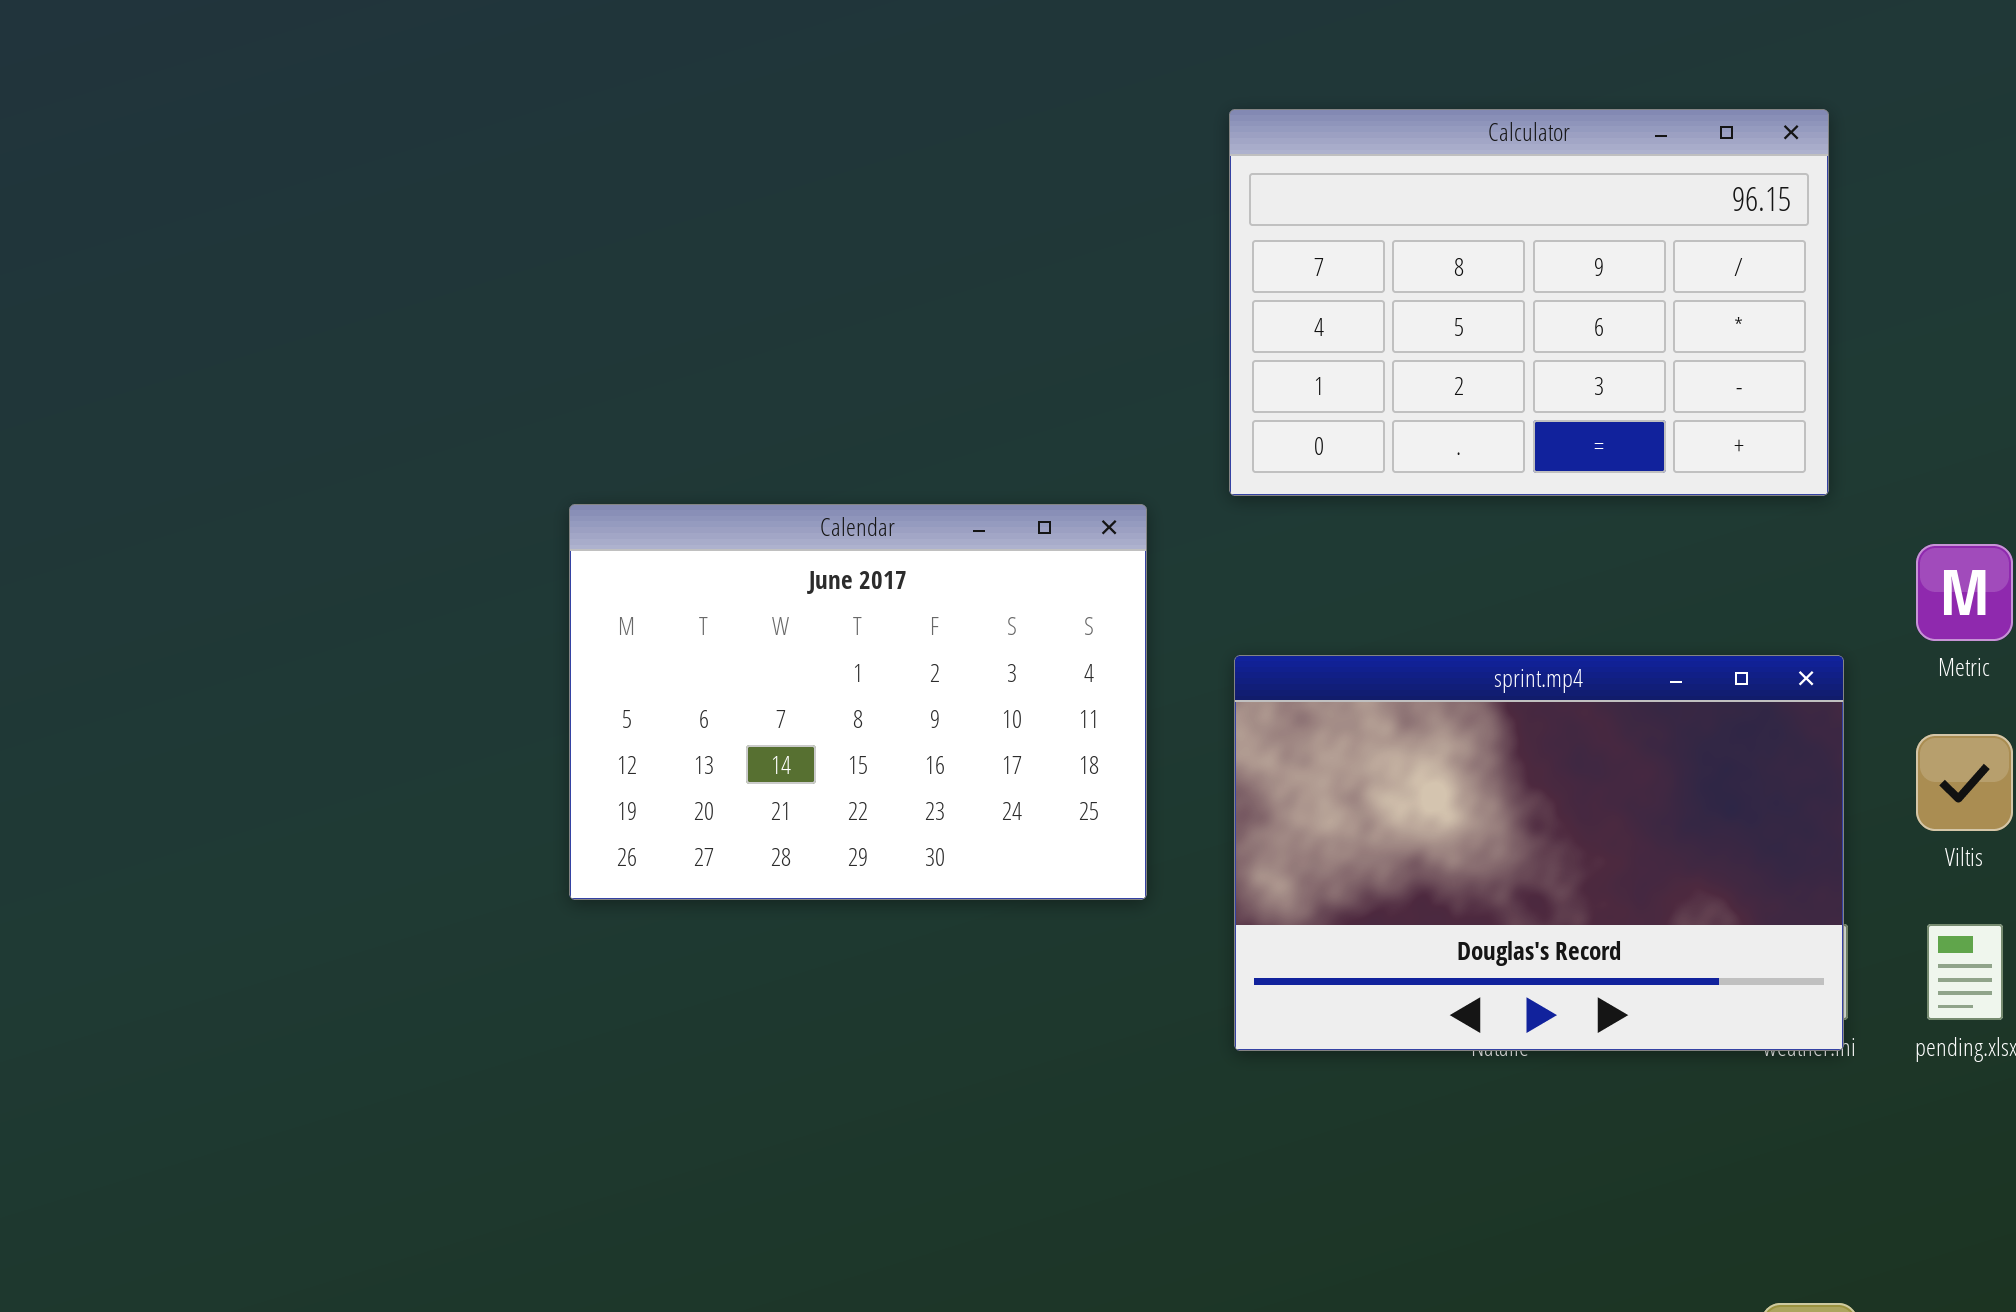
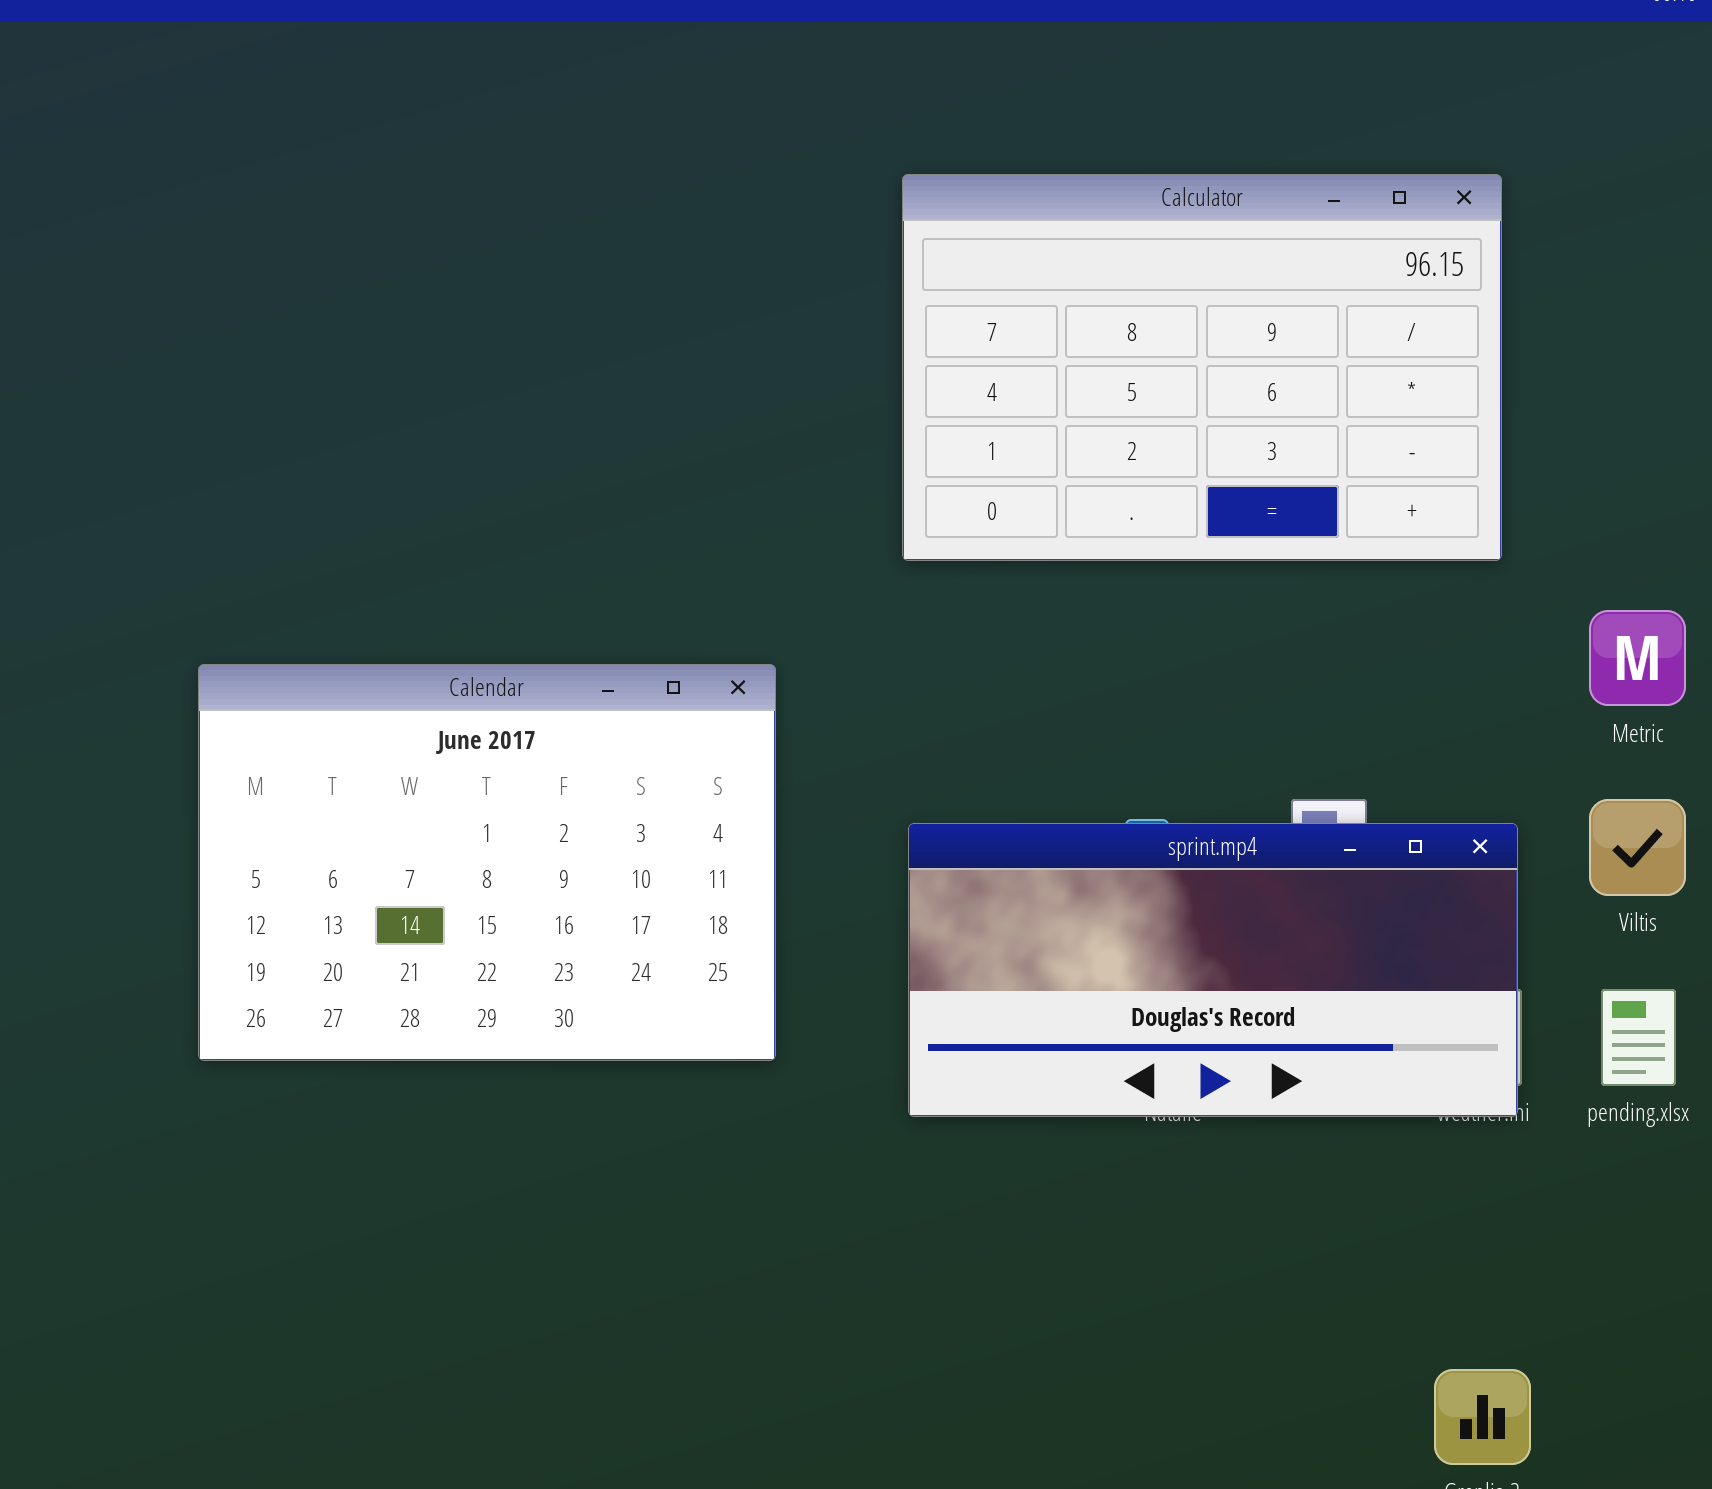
Calendar: [569,504,1147,900] -> [198,664,776,1061], moved
sprint.mp4: [1234,655,1844,1051] -> [908,823,1518,1117], resized

